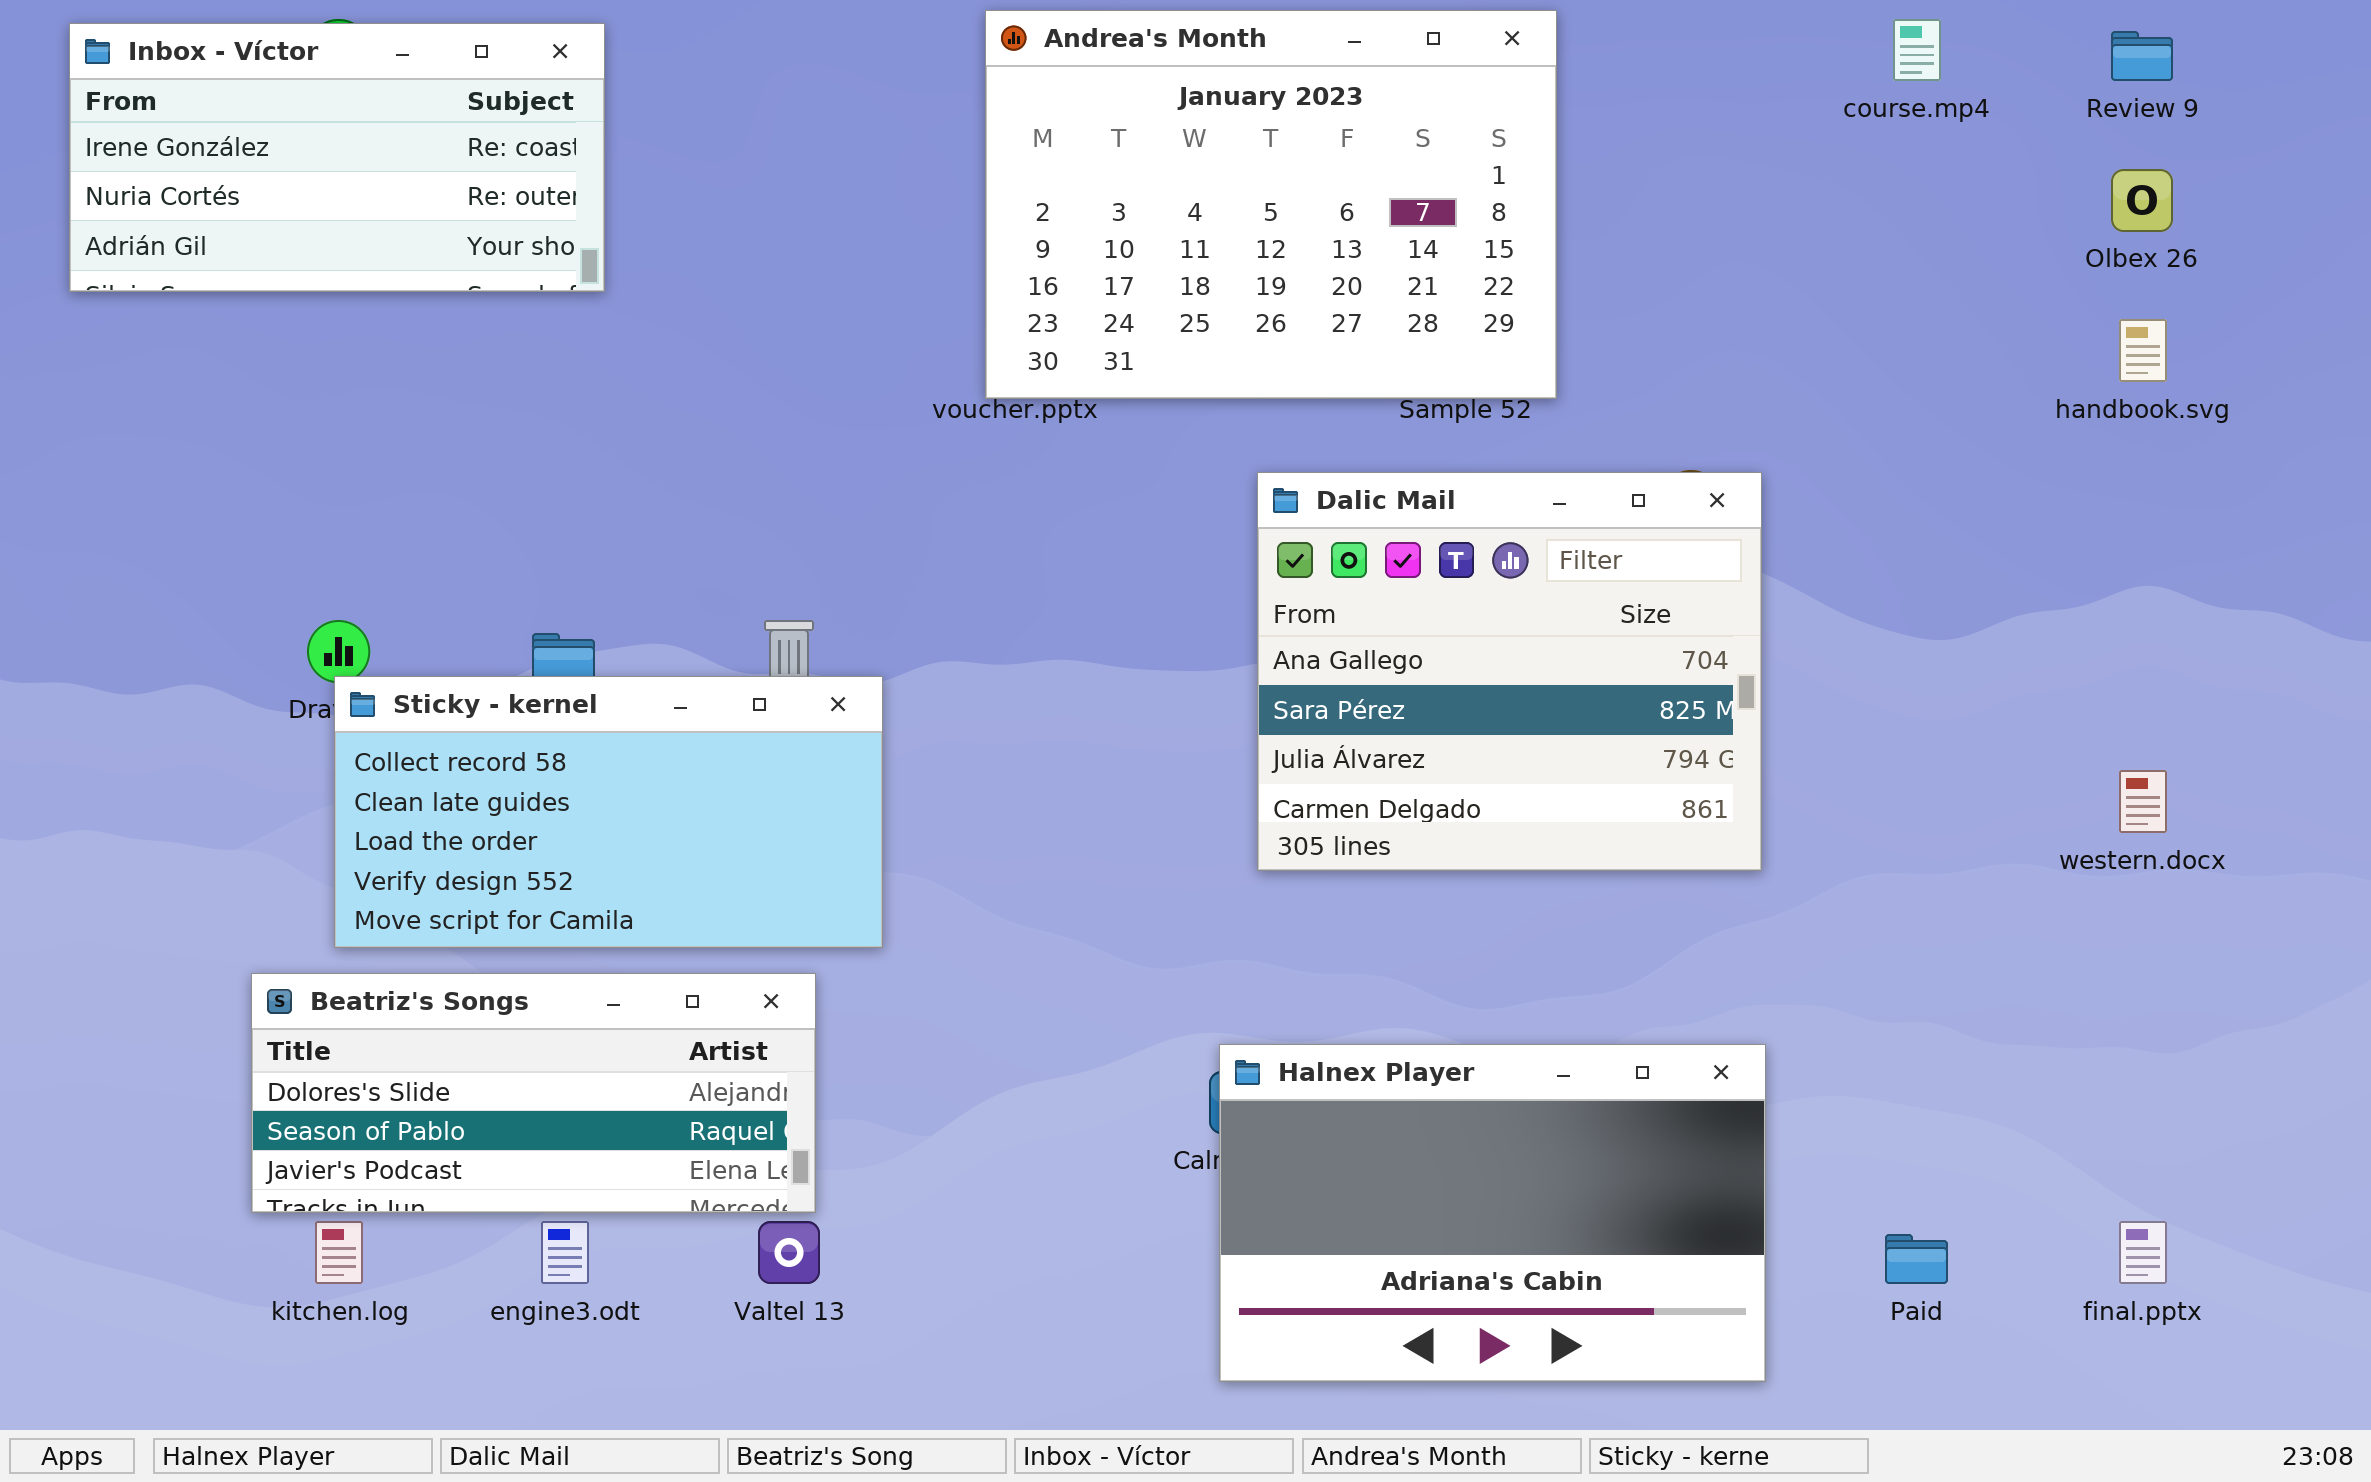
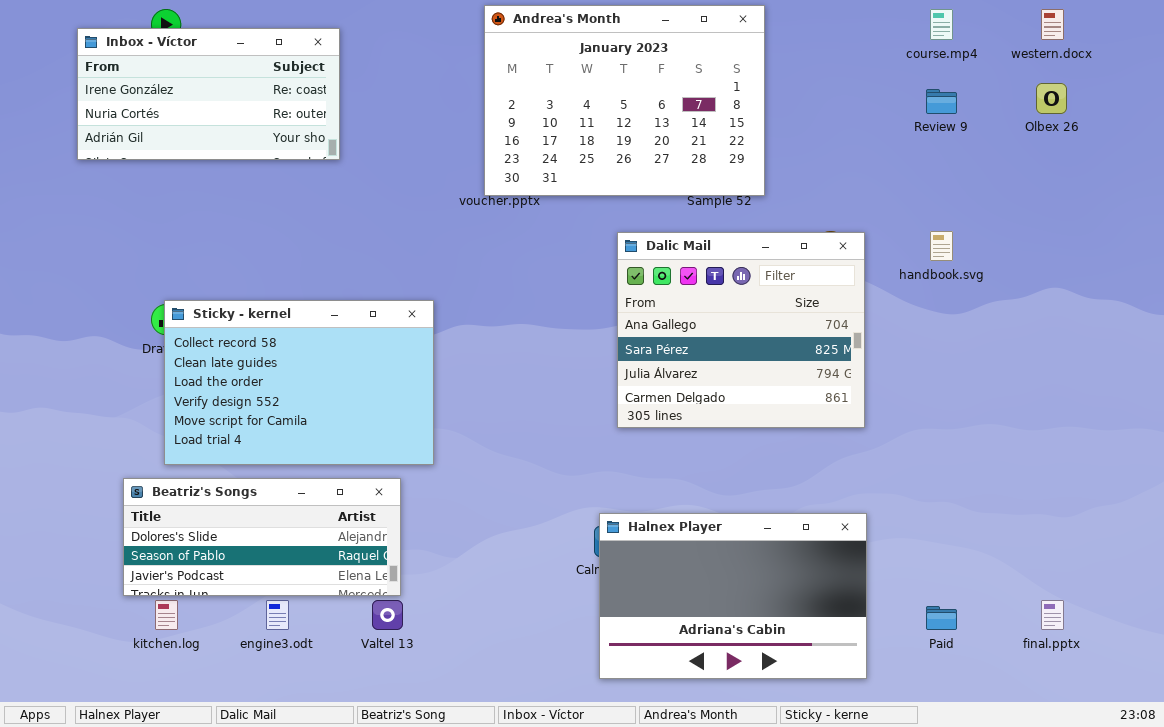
Inbox - Víctor: [69,23,605,292] -> [77,28,340,160], moved
Review 9: [2111,31,2173,81] -> [926,89,957,114], moved
handbook.svg: [2119,319,2167,382] -> [930,231,953,261], moved
Sticky - kernel: [334,676,883,948] -> [164,300,434,465], resized
western.docx: [2119,770,2167,833] -> [1041,9,1064,40], moved

